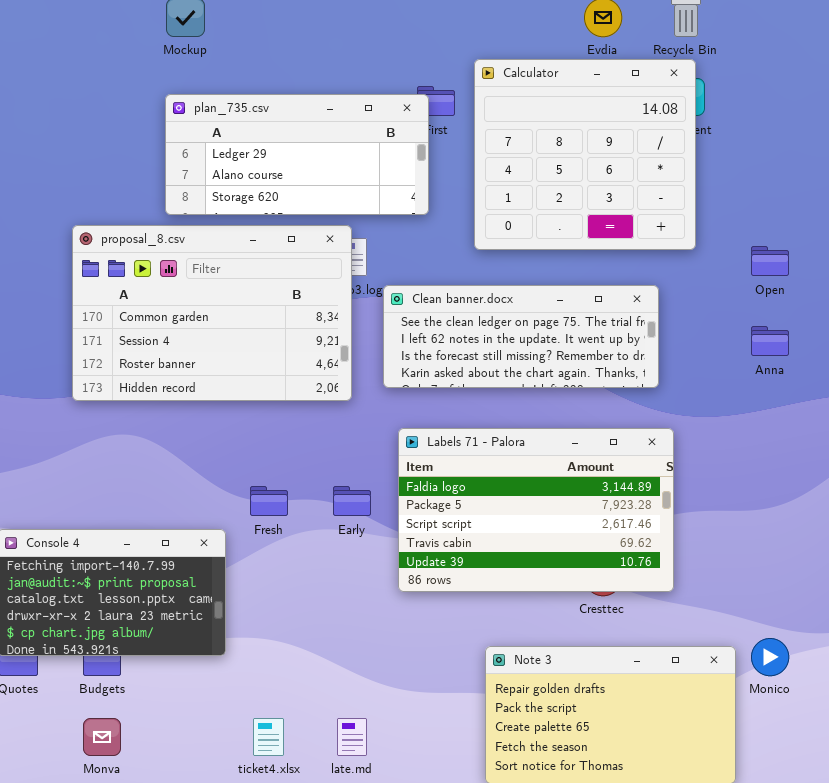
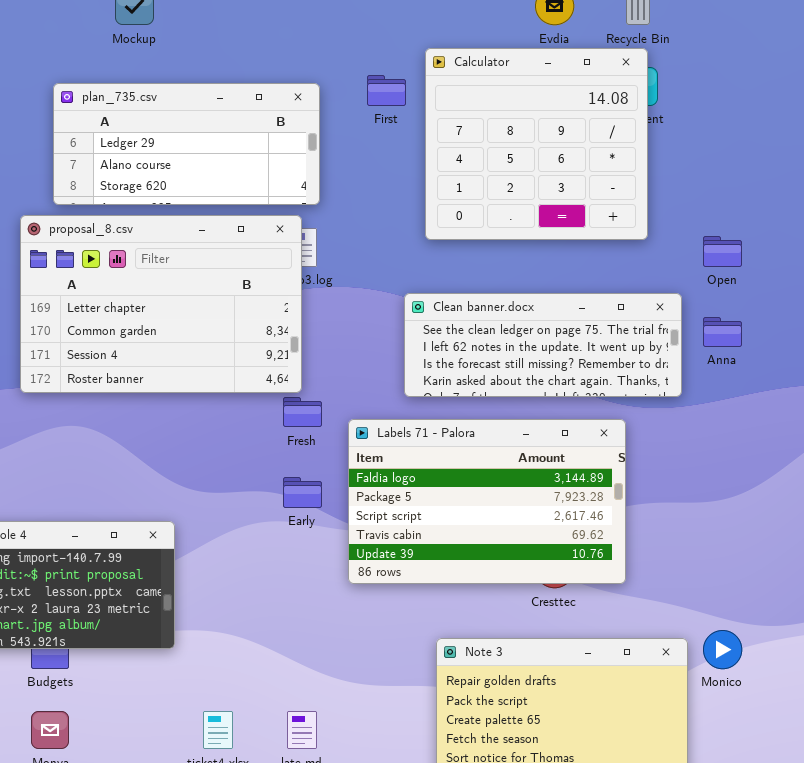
plan_735.csv: [165,94,429,215] -> [53,83,320,205], moved
proposal_8.csv: [72,225,352,401] -> [20,215,302,393], scrolled up 1 row
Clean banner.docx: [383,285,659,388] -> [404,293,682,397], moved
Fresh: [250,486,288,516] -> [283,397,322,427], moved

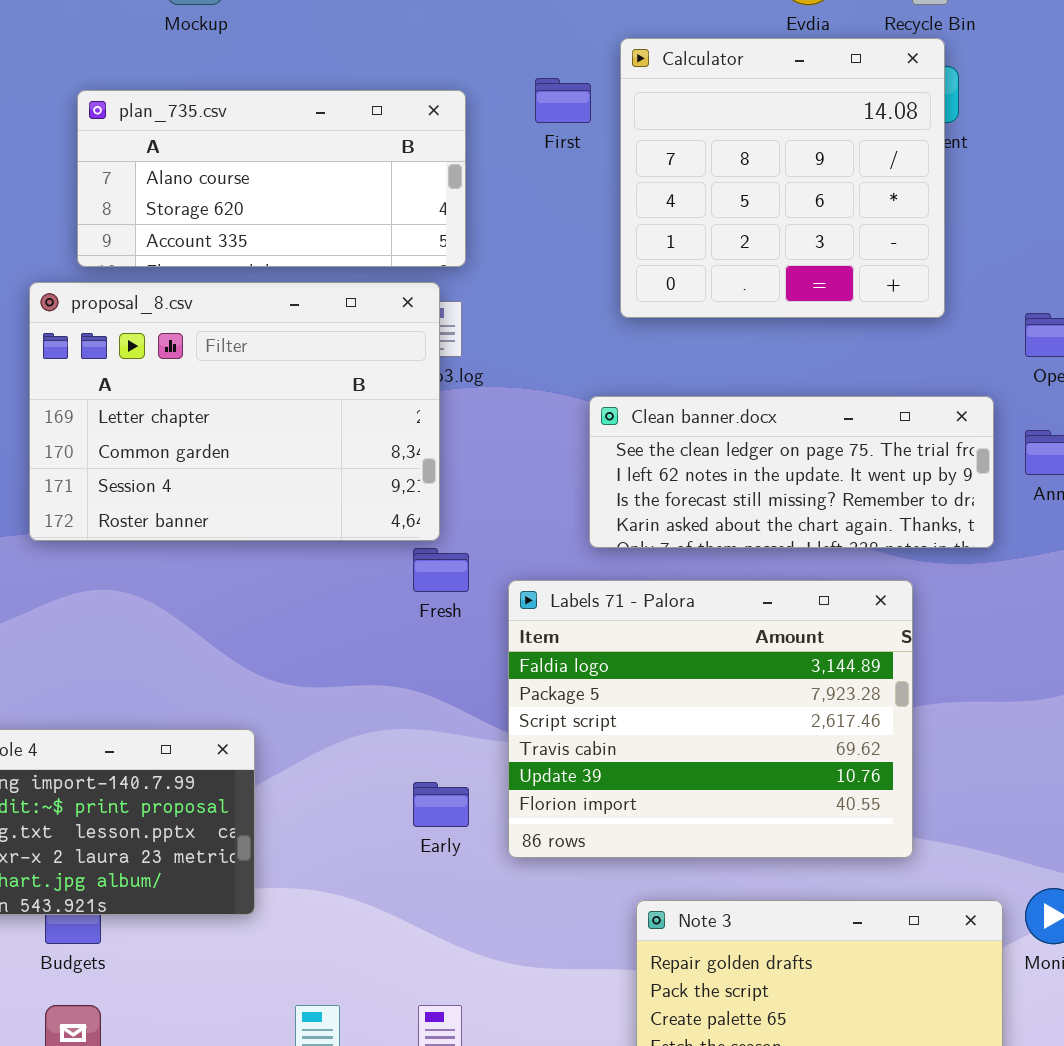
plan_735.csv: [53,83,320,205] -> [77,90,466,267], scrolled down 1 row
Labels 71 - Palora: [348,419,626,584] -> [508,580,913,858], resized
Early: [283,477,322,508] -> [413,782,469,827], moved

